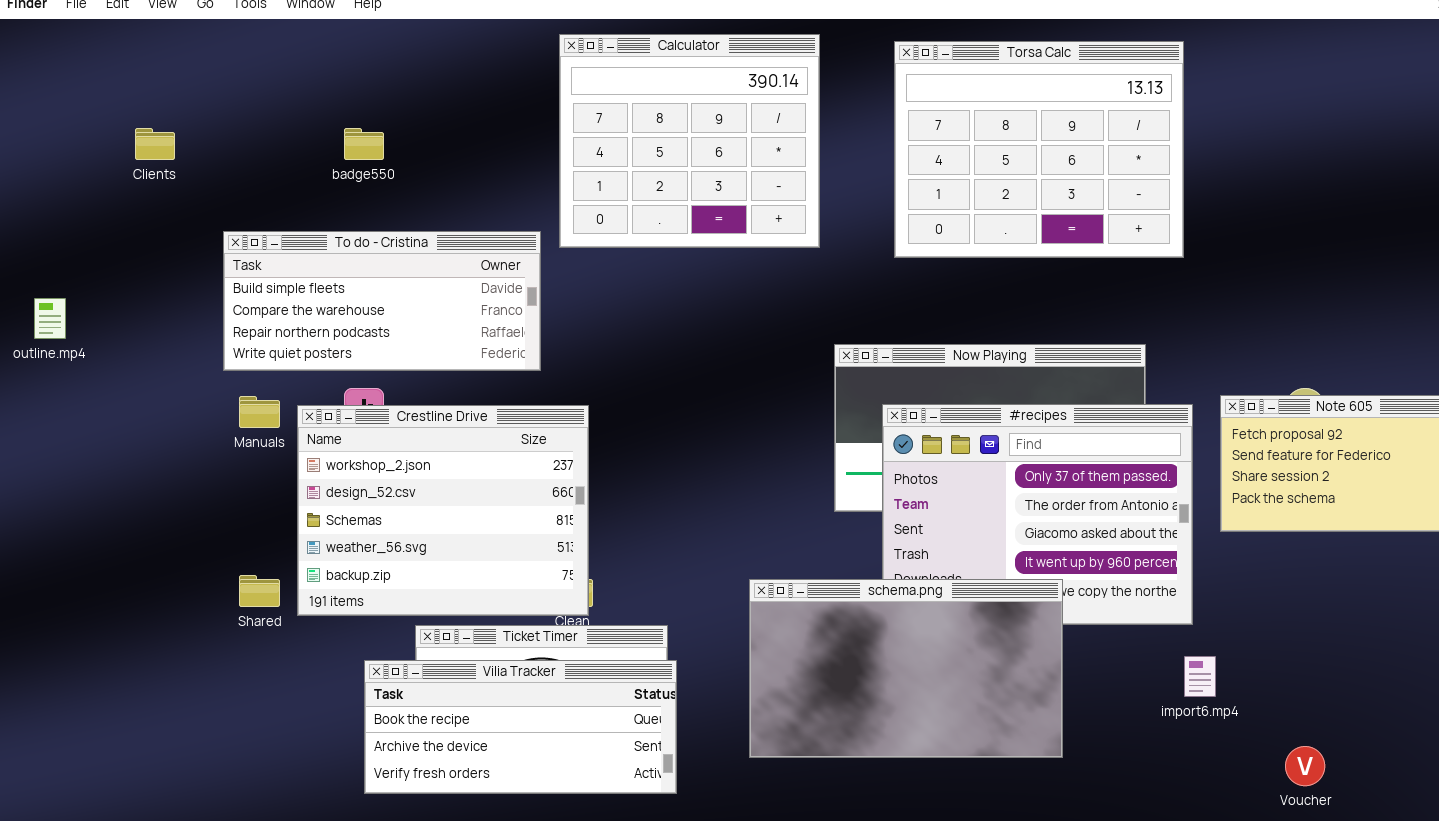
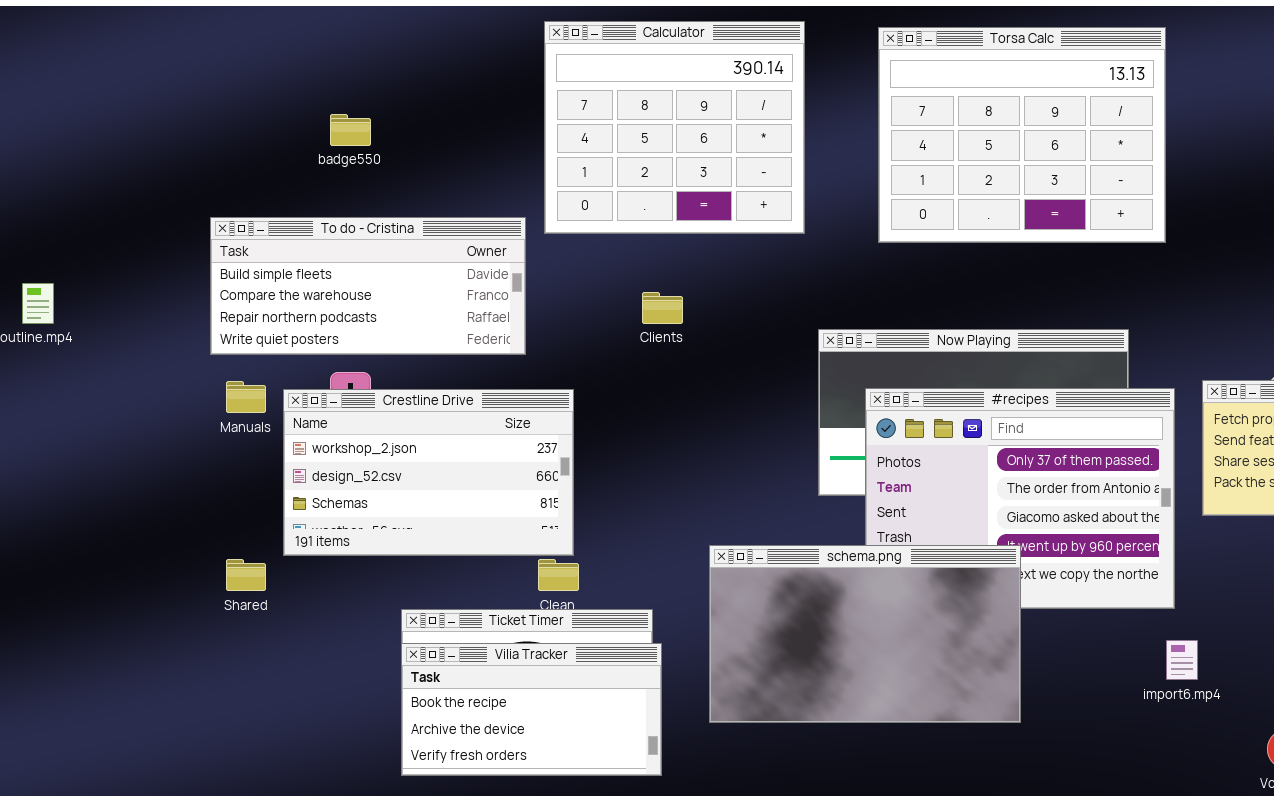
Clients: [135,128,175,160] -> [642,292,683,324], moved
Crestline Drive: [297,405,589,616] -> [283,389,574,556], resized
schema.png: [749,579,1063,758] -> [709,545,1021,723], moved
Vilia Tracker: [364,660,677,794] -> [401,643,662,776], resized

